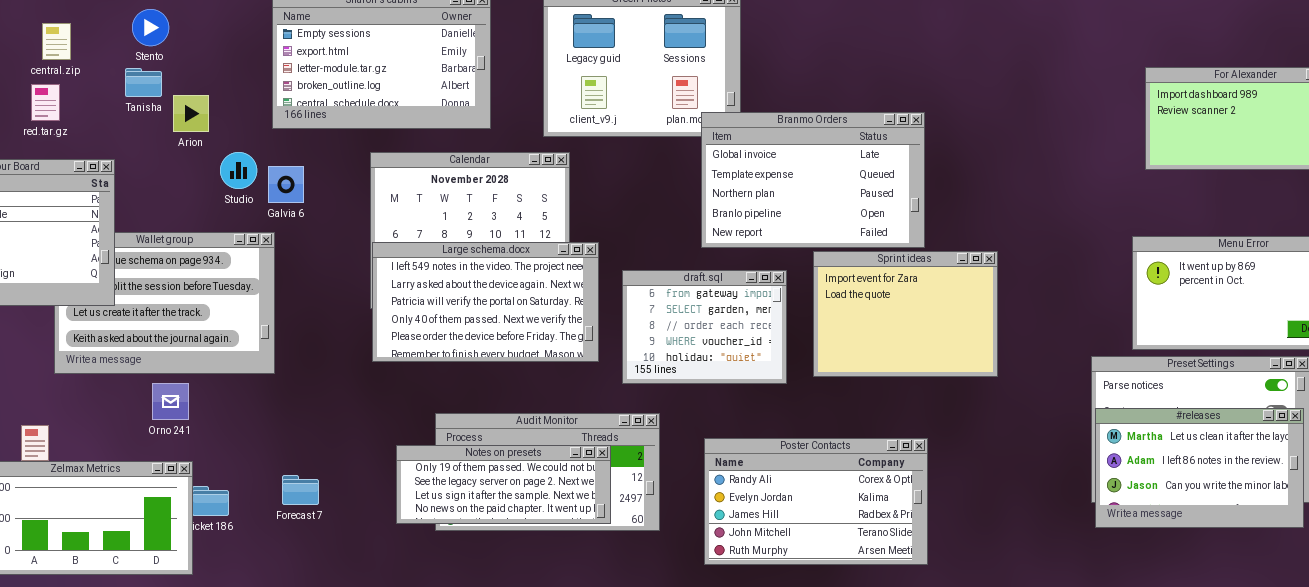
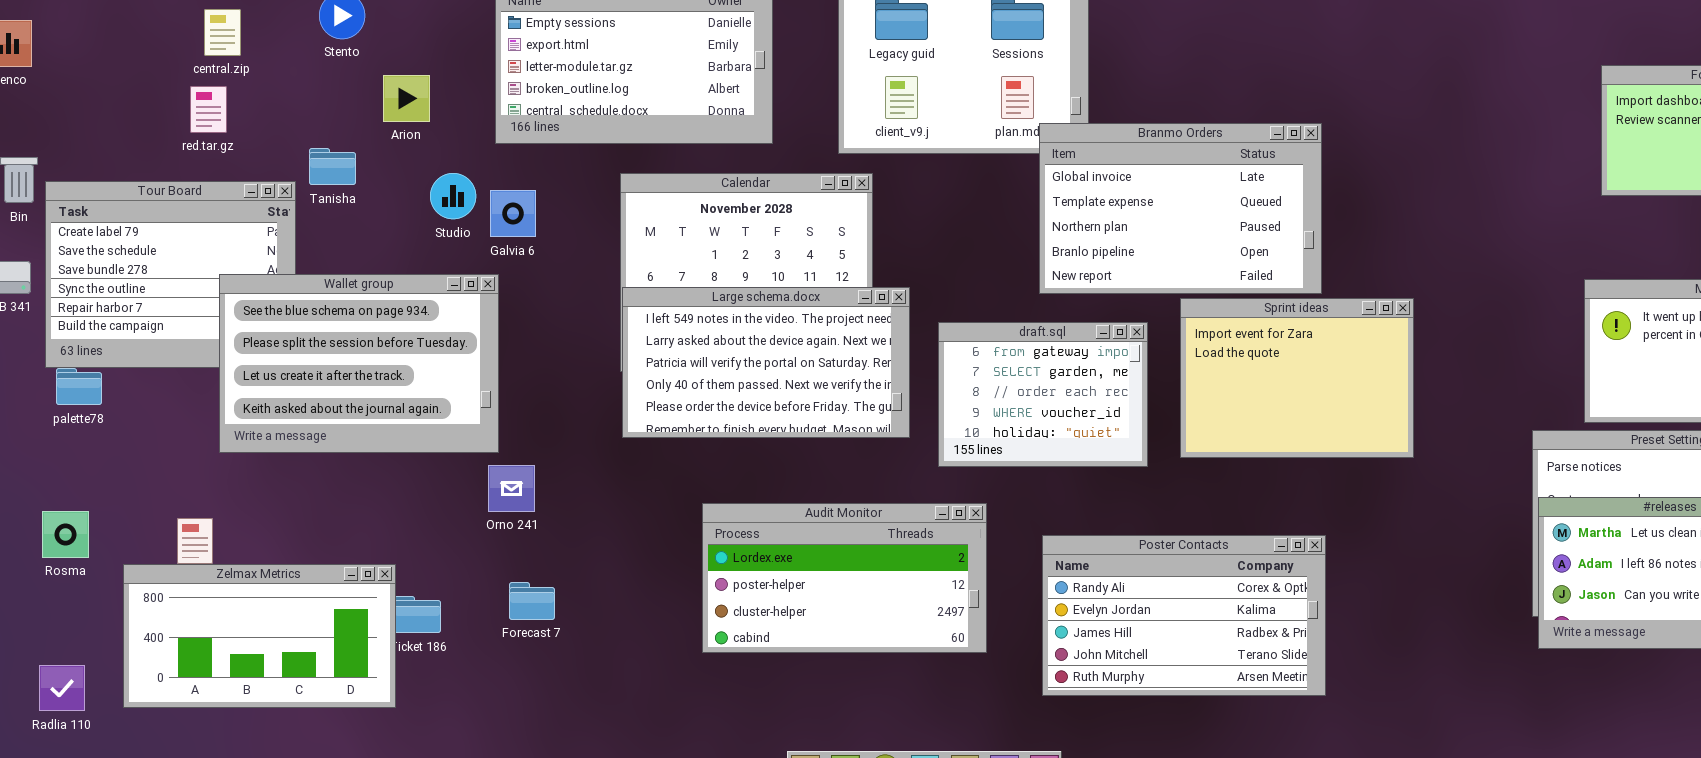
Tanisha: [125,68,162,97] -> [309,148,356,185], moved
Arion: [173,95,209,132] -> [383,75,430,122], moved
Wallet group: [54,232,275,374] -> [219,274,499,453], raised
Orno 241: [152,383,189,420] -> [488,465,535,512], moved
Notes on presets: [396,445,611,524] -> none, closed

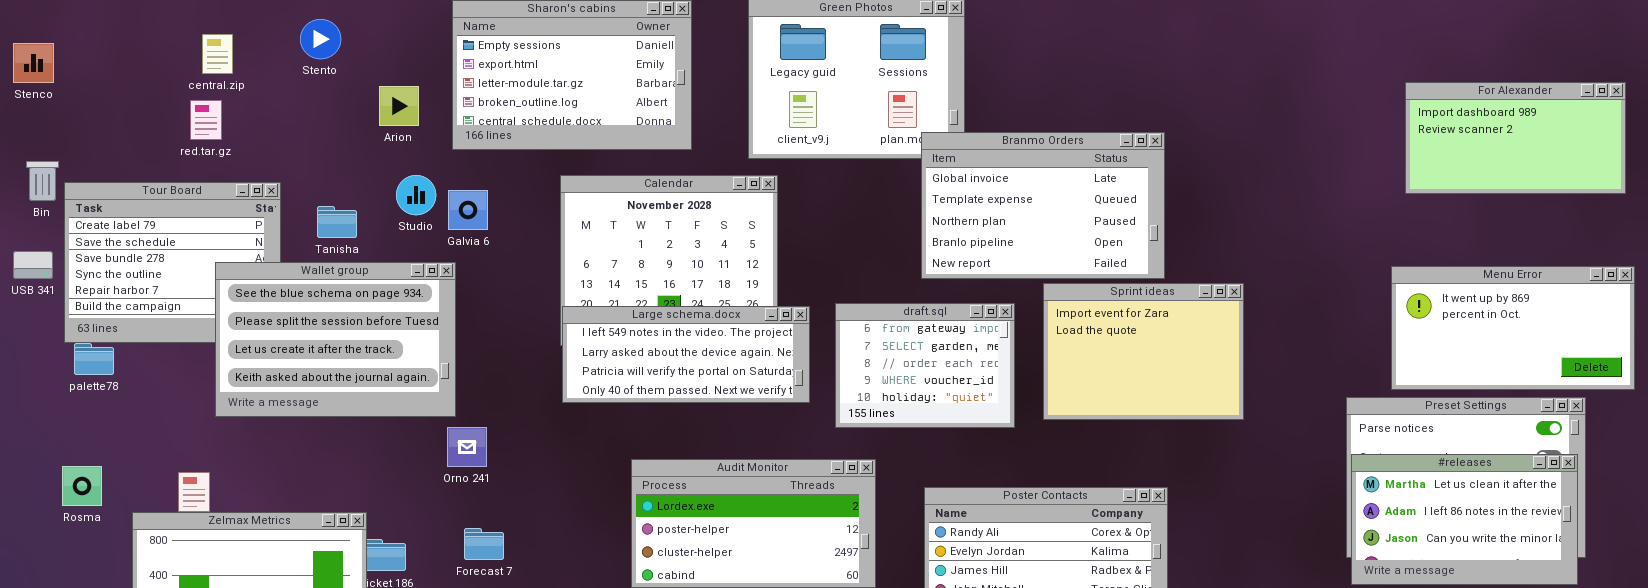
Arion: [383,75,430,122] -> [379,86,419,126], moved
Tanisha: [309,148,356,185] -> [317,206,357,238], moved
Large schema.docx: [622,287,910,438] -> [562,306,810,403], resized

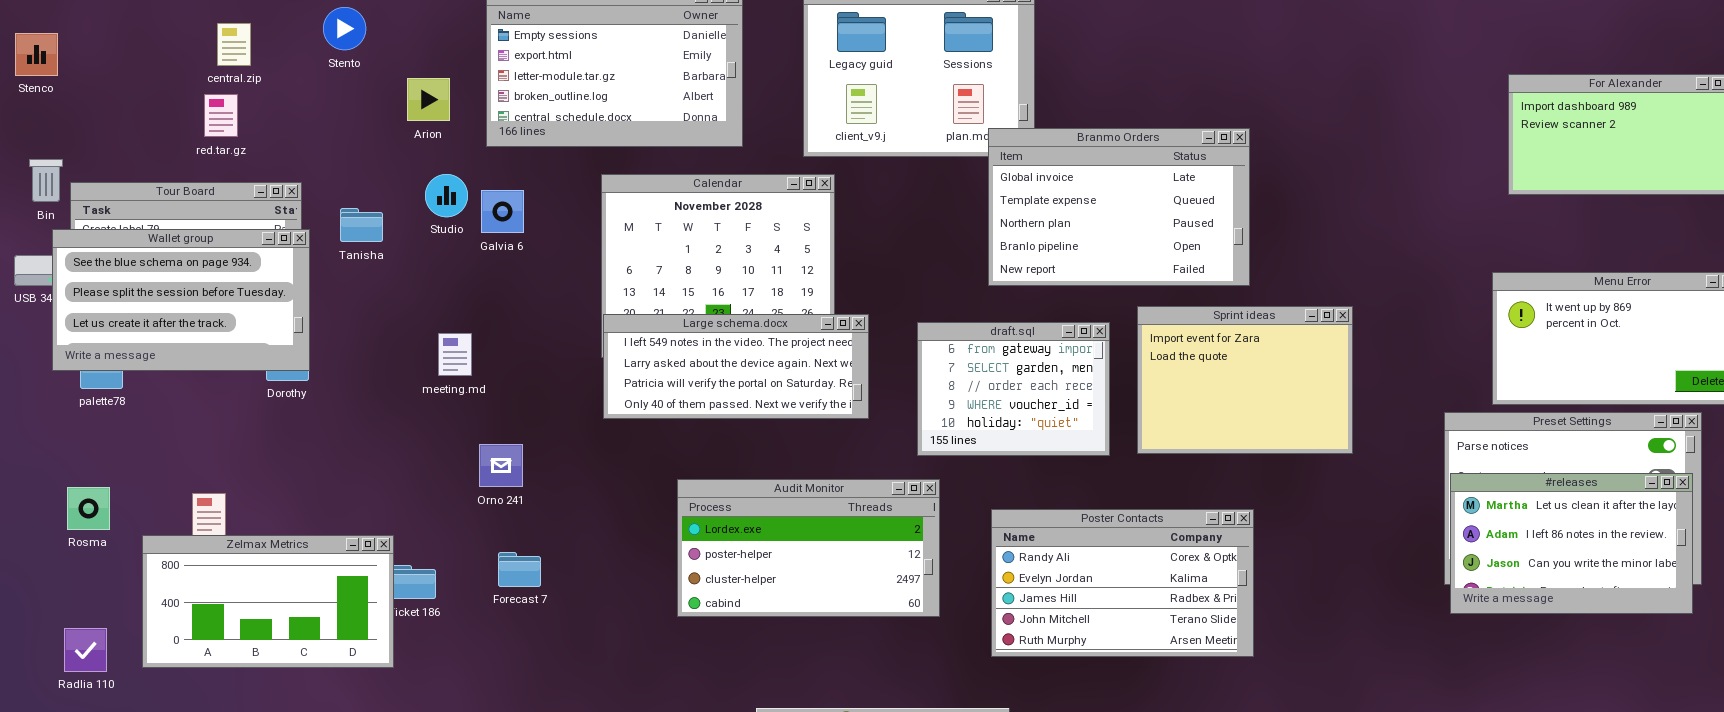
Wallet group: [215,262,456,417] -> [52,229,310,371], moved, resized
Sprint ideas: [1043,283,1244,420] -> [1137,306,1353,454], moved
draft.sql: [835,303,1015,428] -> [917,322,1110,456], moved

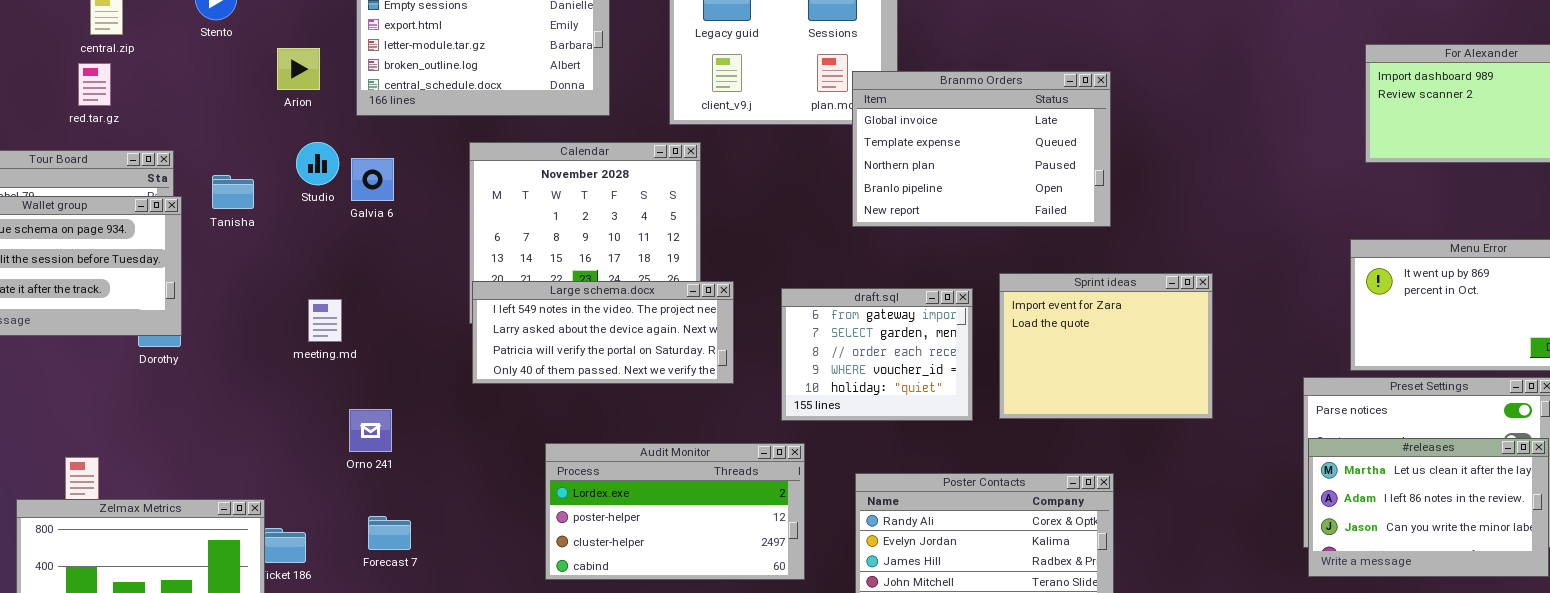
Branmo Orders: [988,128,1250,286] -> [852,71,1111,227], moved

